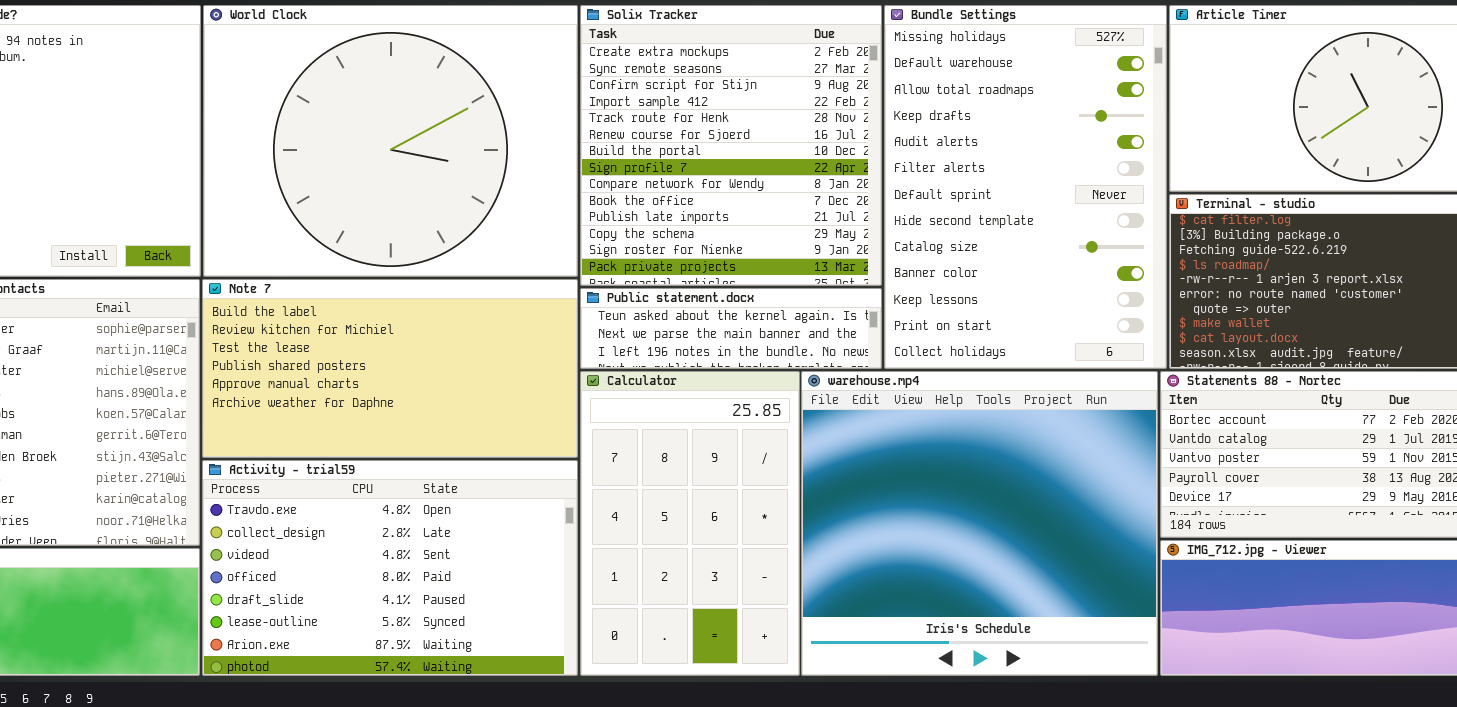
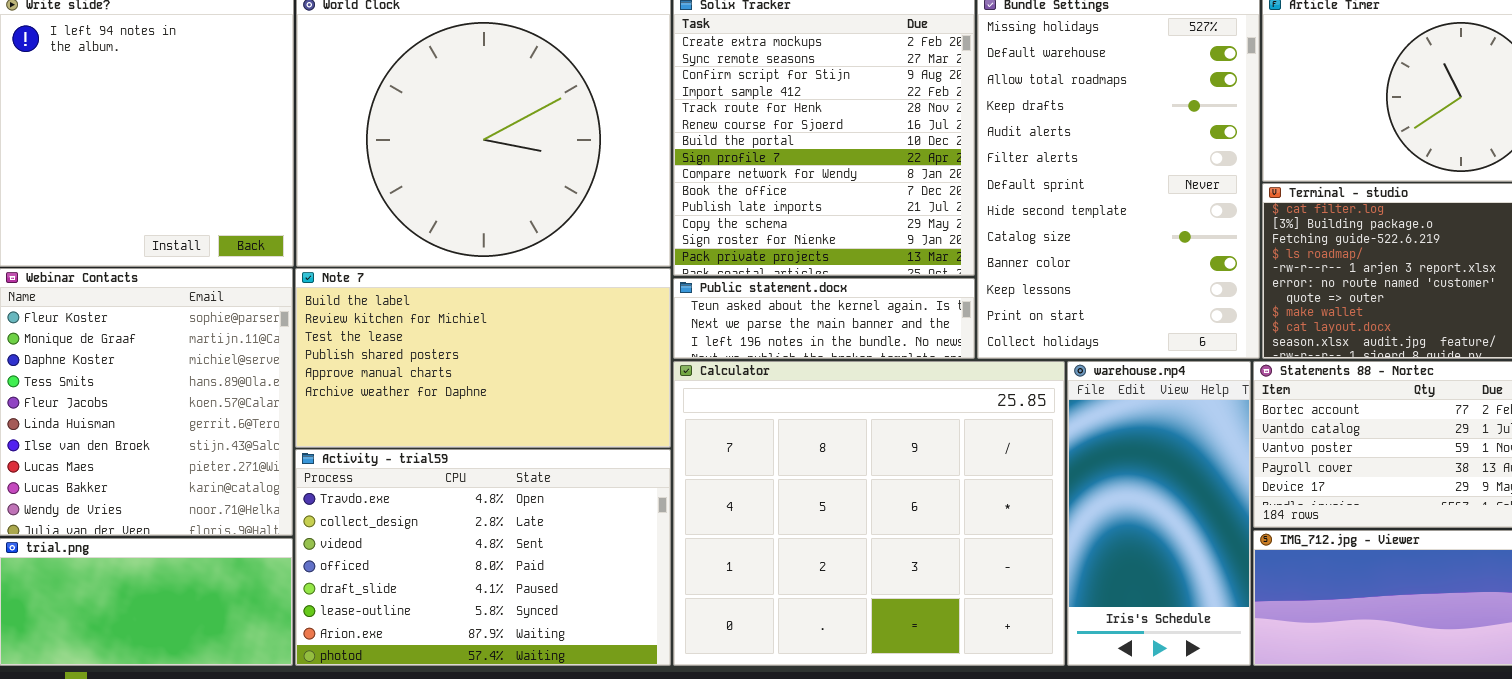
Calculator: [580,371,800,676] -> [673,361,1065,666], resized
warehouse.mp4: [801,371,1158,676] -> [1067,361,1251,666], resized

